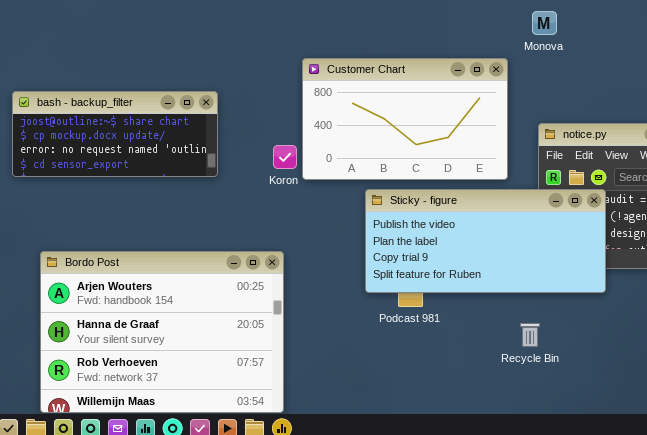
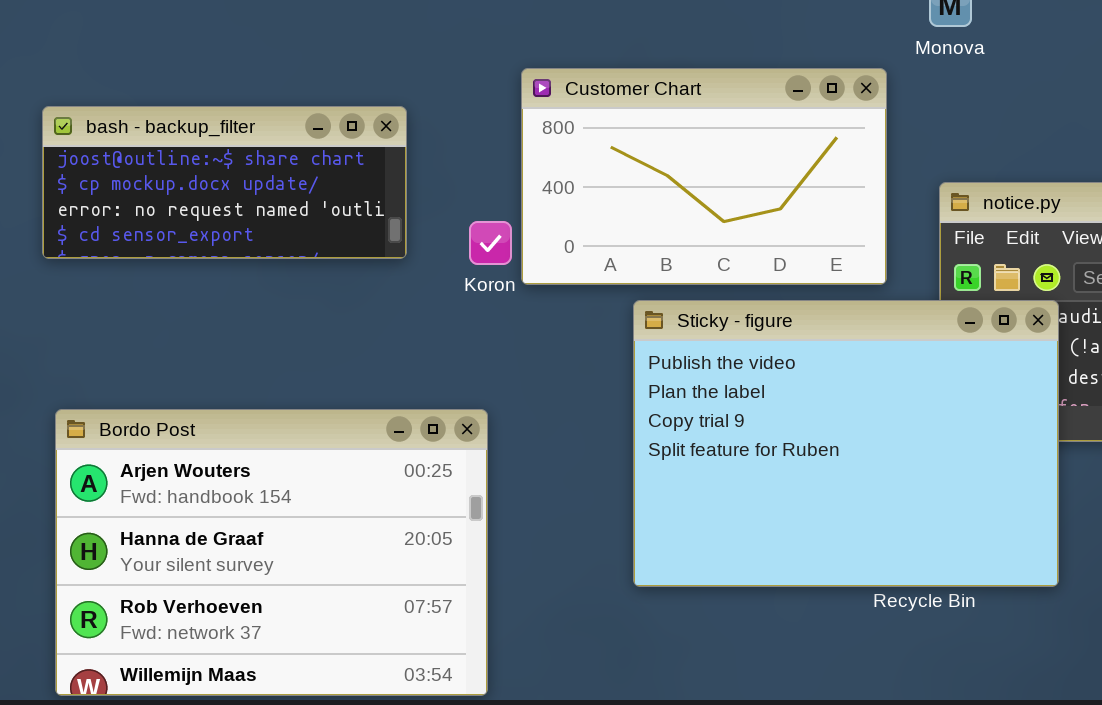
bash - backup_filter: [12,91,218,177] -> [42,106,407,259], moved
Sticky - figure: [365,189,606,293] -> [633,300,1059,587], resized

